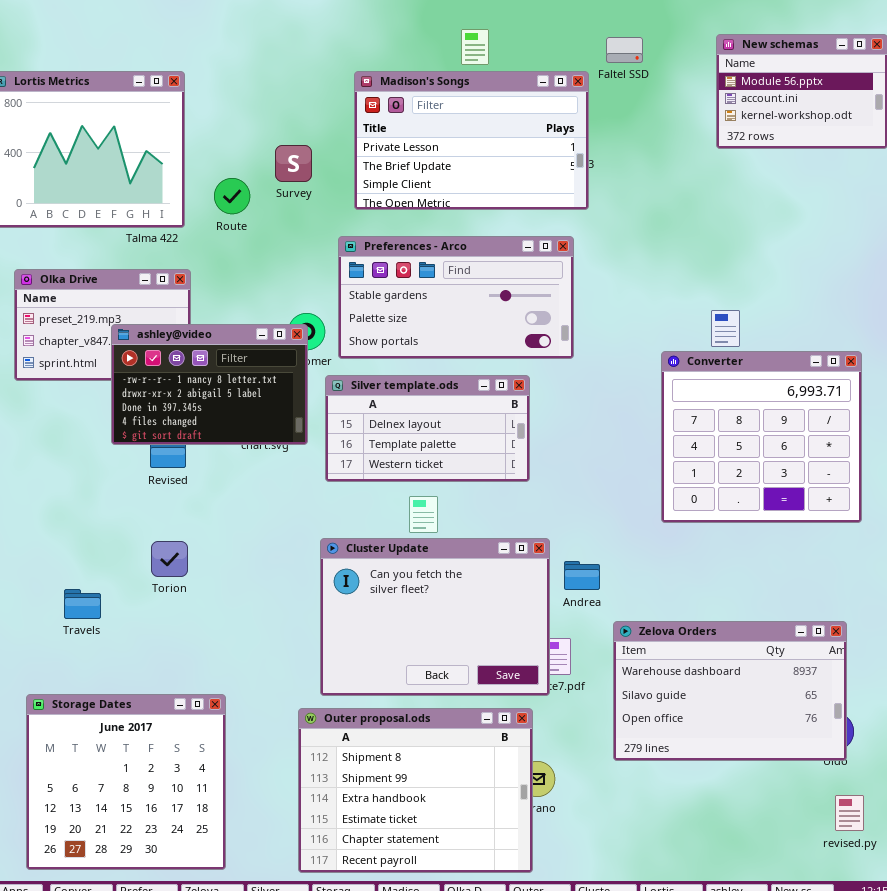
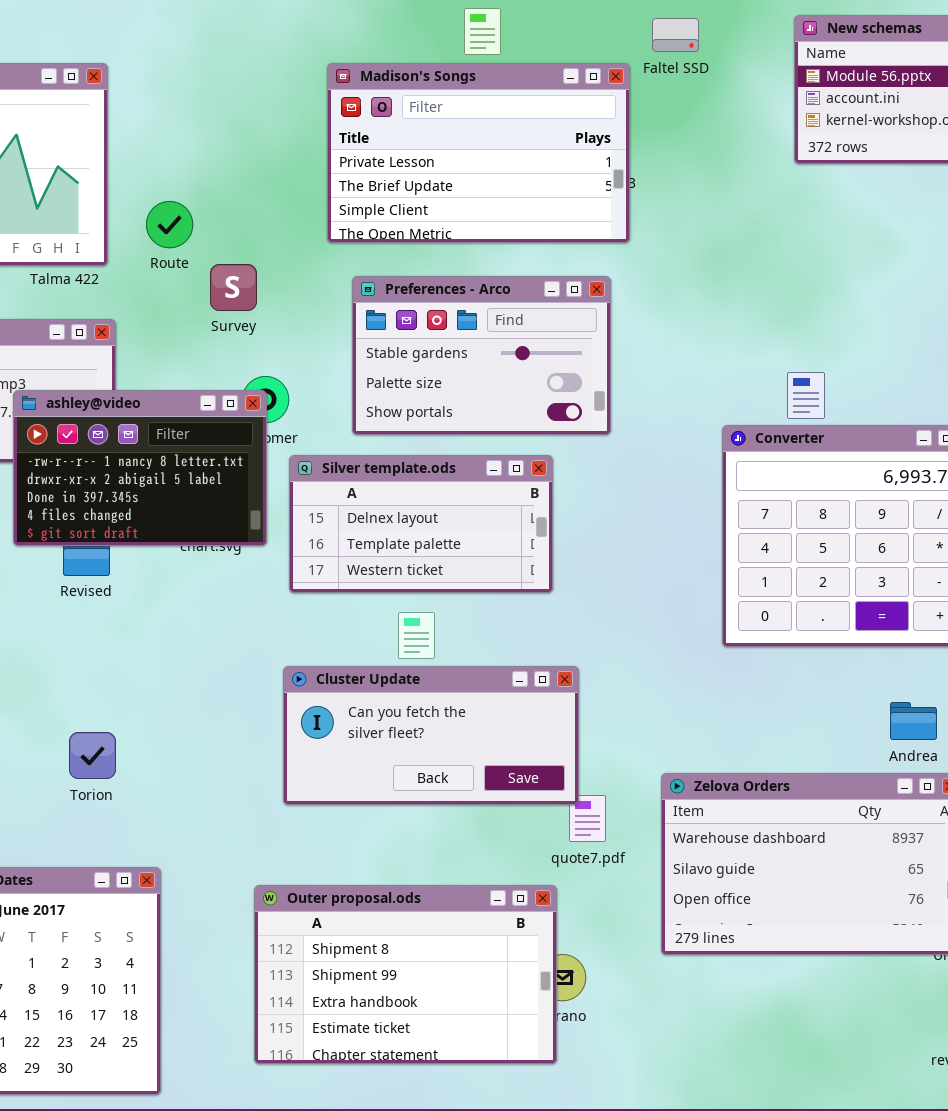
Survey: [275,145,312,182] -> [210,264,257,311], moved
Preferences - Arco: [338,236,574,359] -> [352,276,611,435], resized
Cluster Update: [320,538,550,696] -> [283,666,579,805], resized
Torion: [151,541,188,577] -> [69,732,116,779], moved
Andrea: [564,561,600,590] -> [890,702,937,740], moved
Outer proposal.ods: [298,708,533,873] -> [254,885,557,1064], resized

